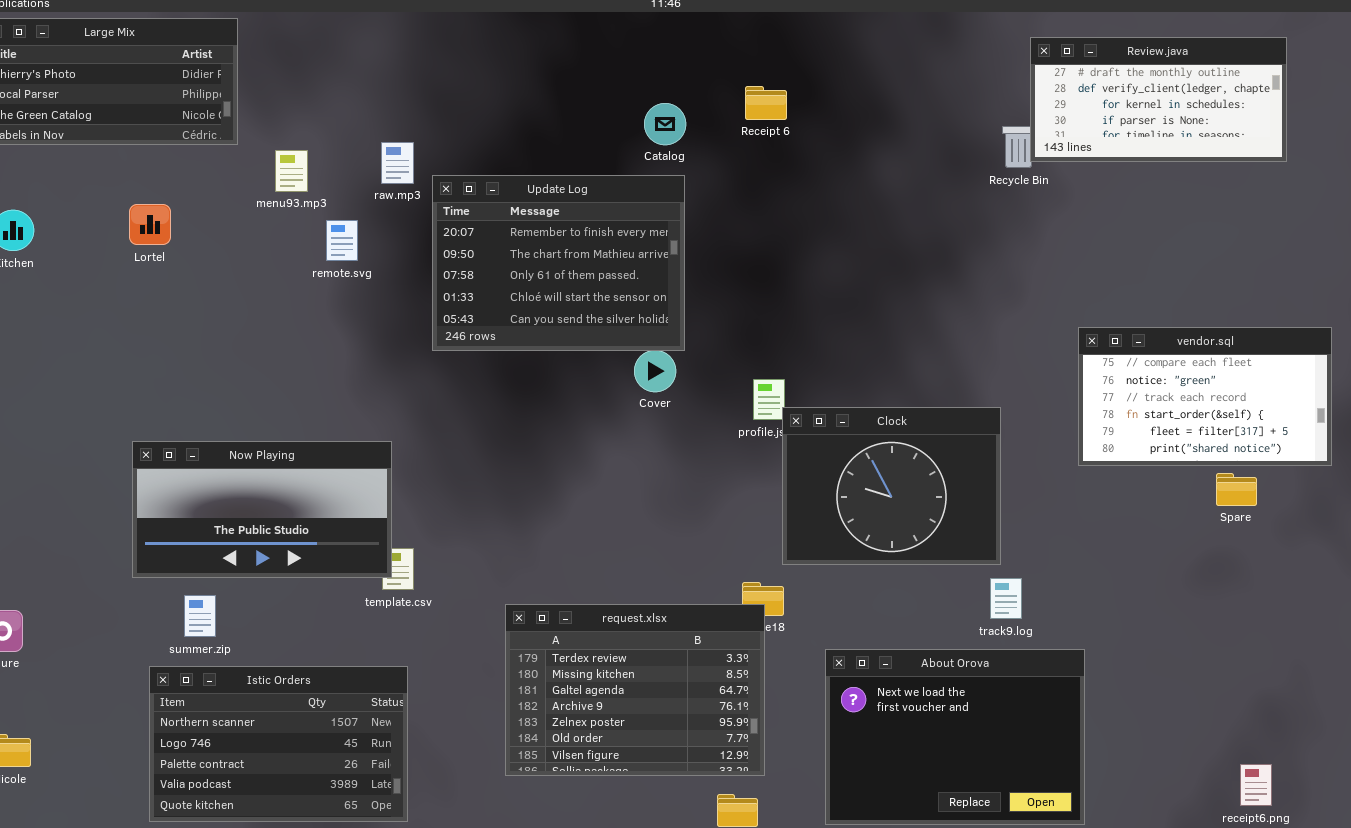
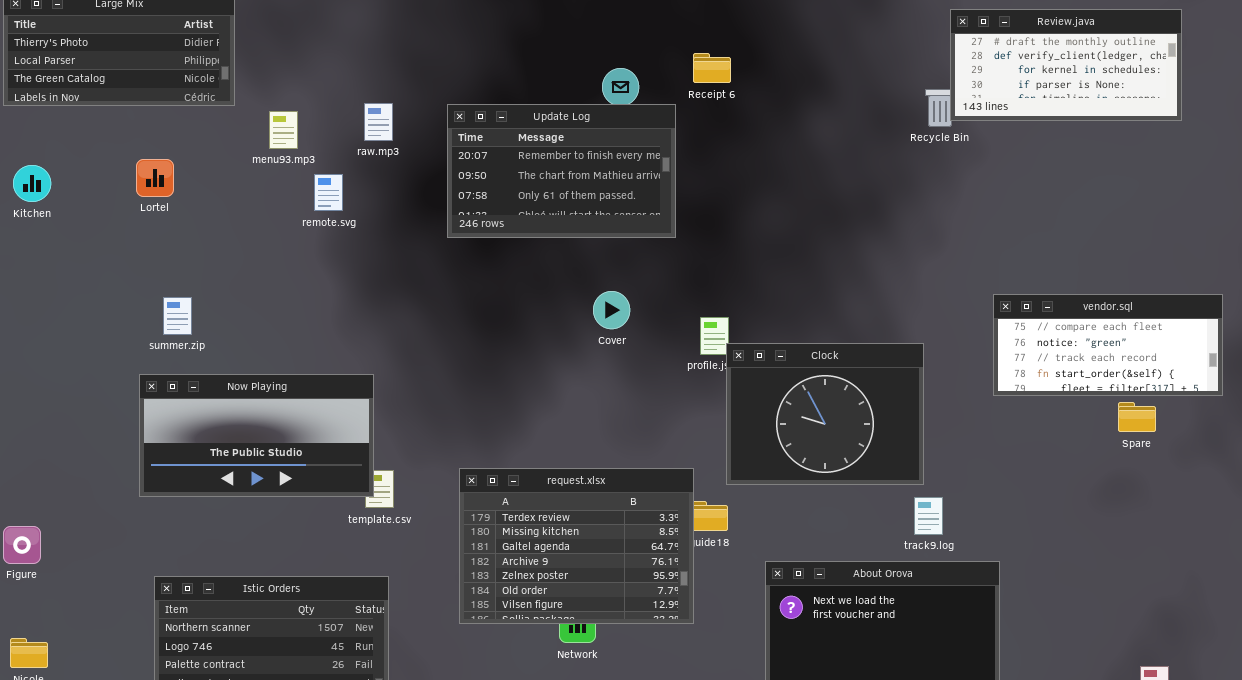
Update Log: [432,175,685,351] -> [447,104,676,238], moved, resized
vendor.sql: [1078,327,1332,466] -> [993,294,1223,396], resized
summer.zip: [184,595,216,637] -> [163,297,192,335], moved
request.xlsx: [505,604,765,776] -> [459,468,694,624], moved

